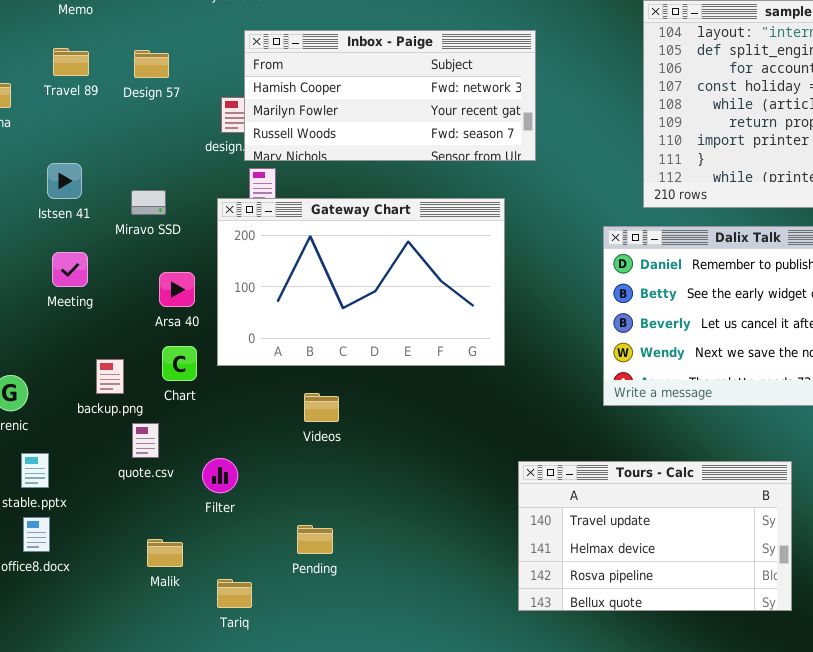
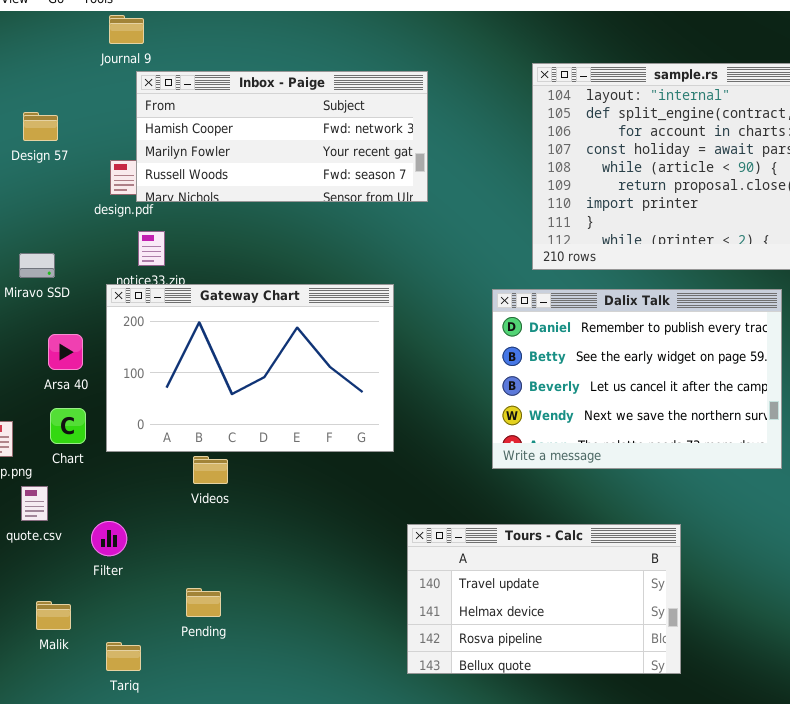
Inbox - Paige: [244,30,536,161] -> [136,71,428,202], moved
Gateway Chart: [217,198,505,366] -> [106,284,394,452], moved

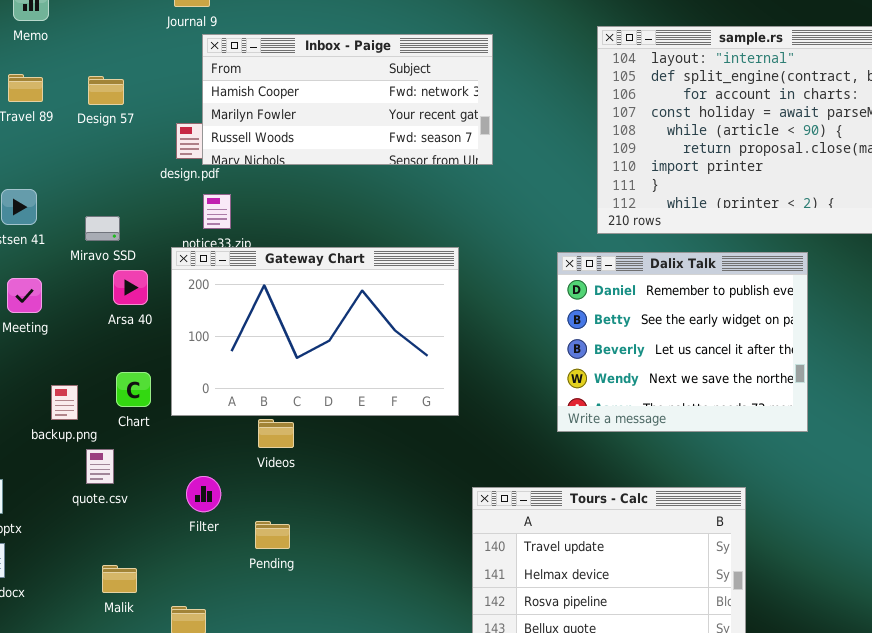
Dalix Talk: [492,289,782,469] -> [557,252,808,432], resized
Arsa 40: [48,334,83,370] -> [113,270,148,305], moved
Filter: [91,521,127,556] -> [186,476,221,512], moved
Pending: [186,588,221,617] -> [255,521,290,549], moved

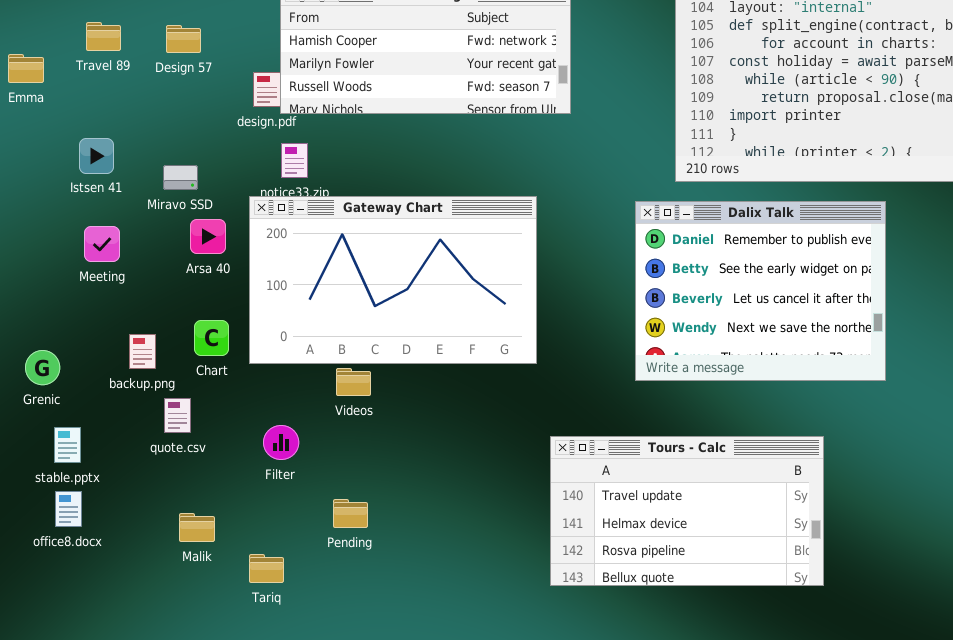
Pending: [255,521,290,549] -> [333,499,368,528], moved

